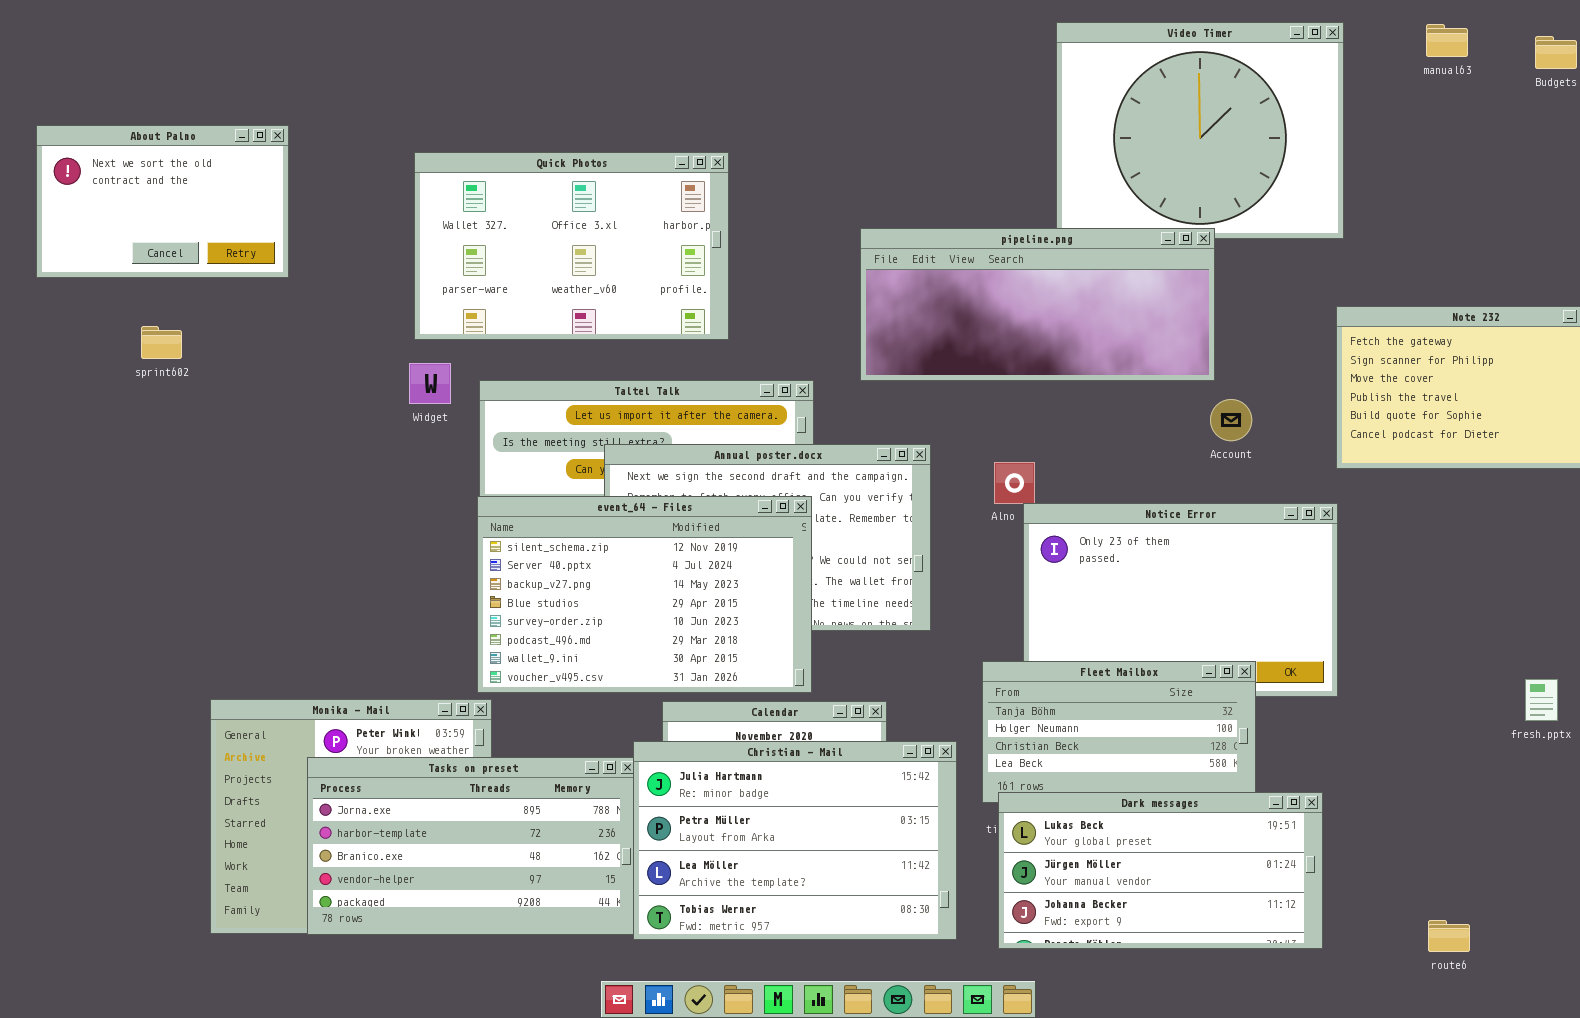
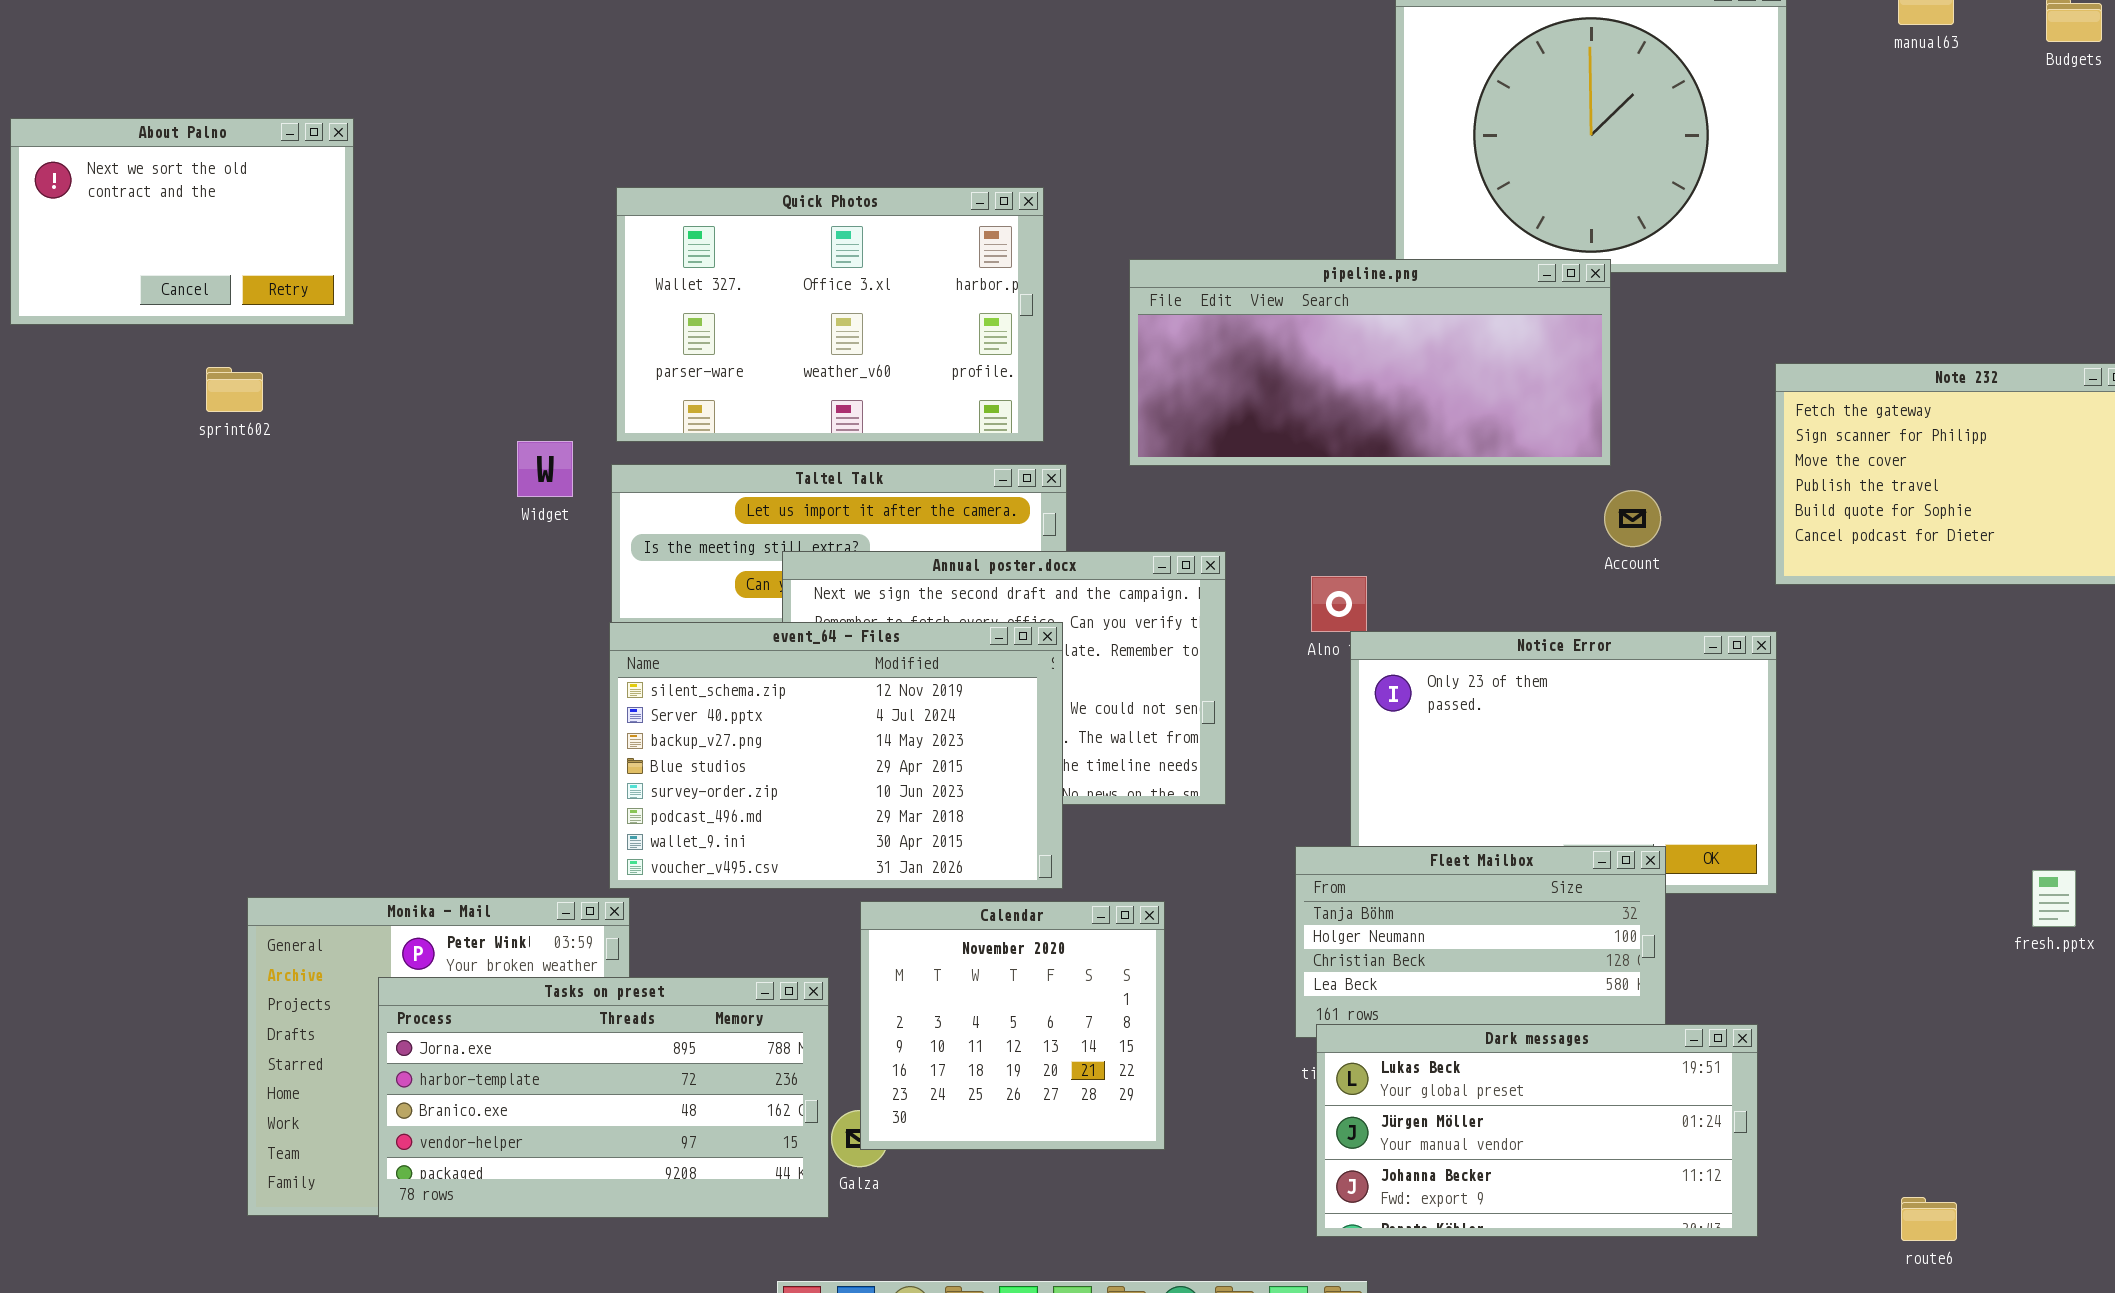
Quick Photos: [414,152,729,340] -> [616,187,1044,442], moved
sprint602: [141,326,182,359] -> [206,367,263,412], moved
Christian - Mail: [633,741,957,940] -> none, closed

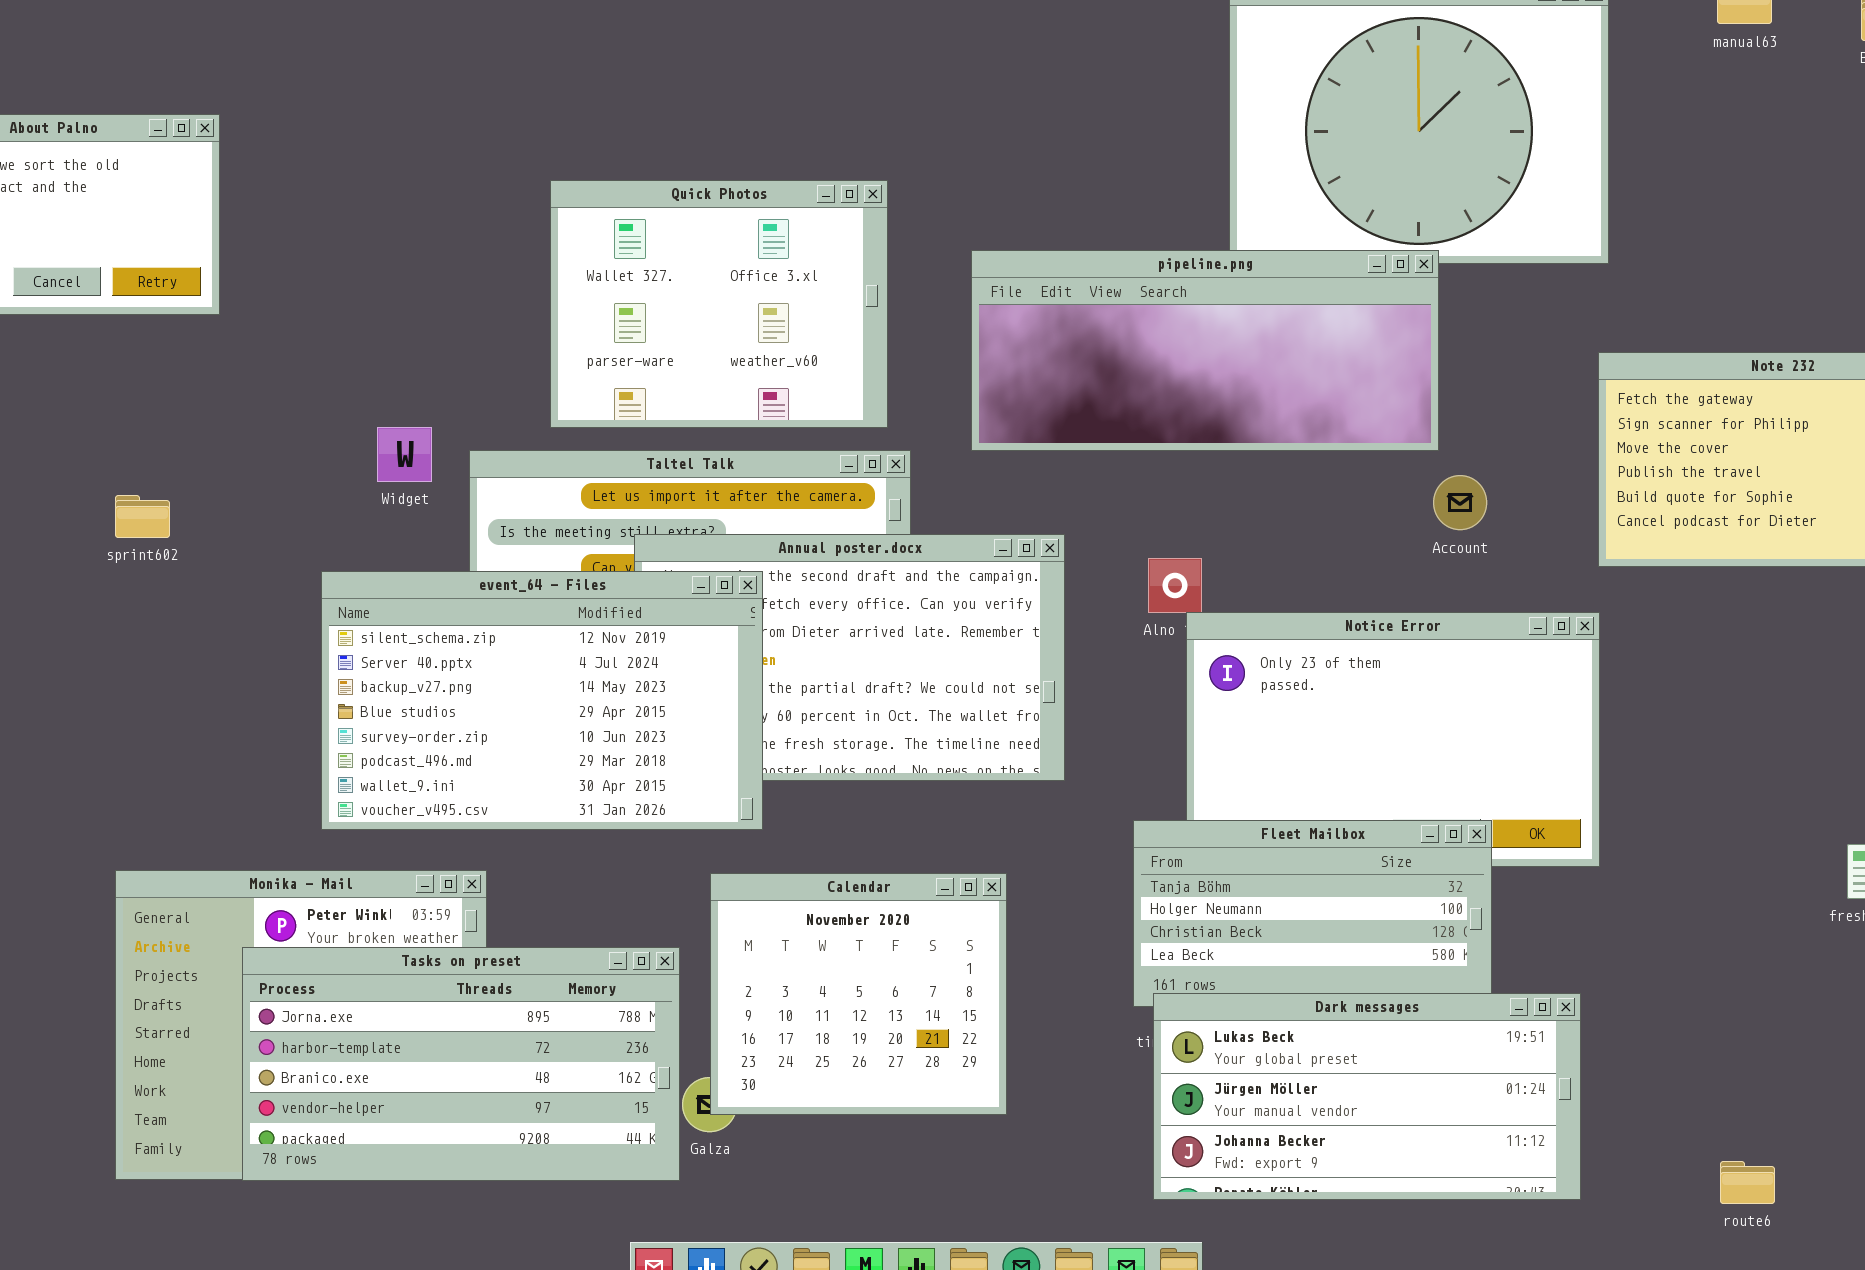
Quick Photos: [616,187,1044,442] -> [550,180,888,428], resized
sprint602: [206,367,263,412] -> [115,495,170,538], moved
event_64 - Files: [609,622,1063,889] -> [321,571,763,830], moved

